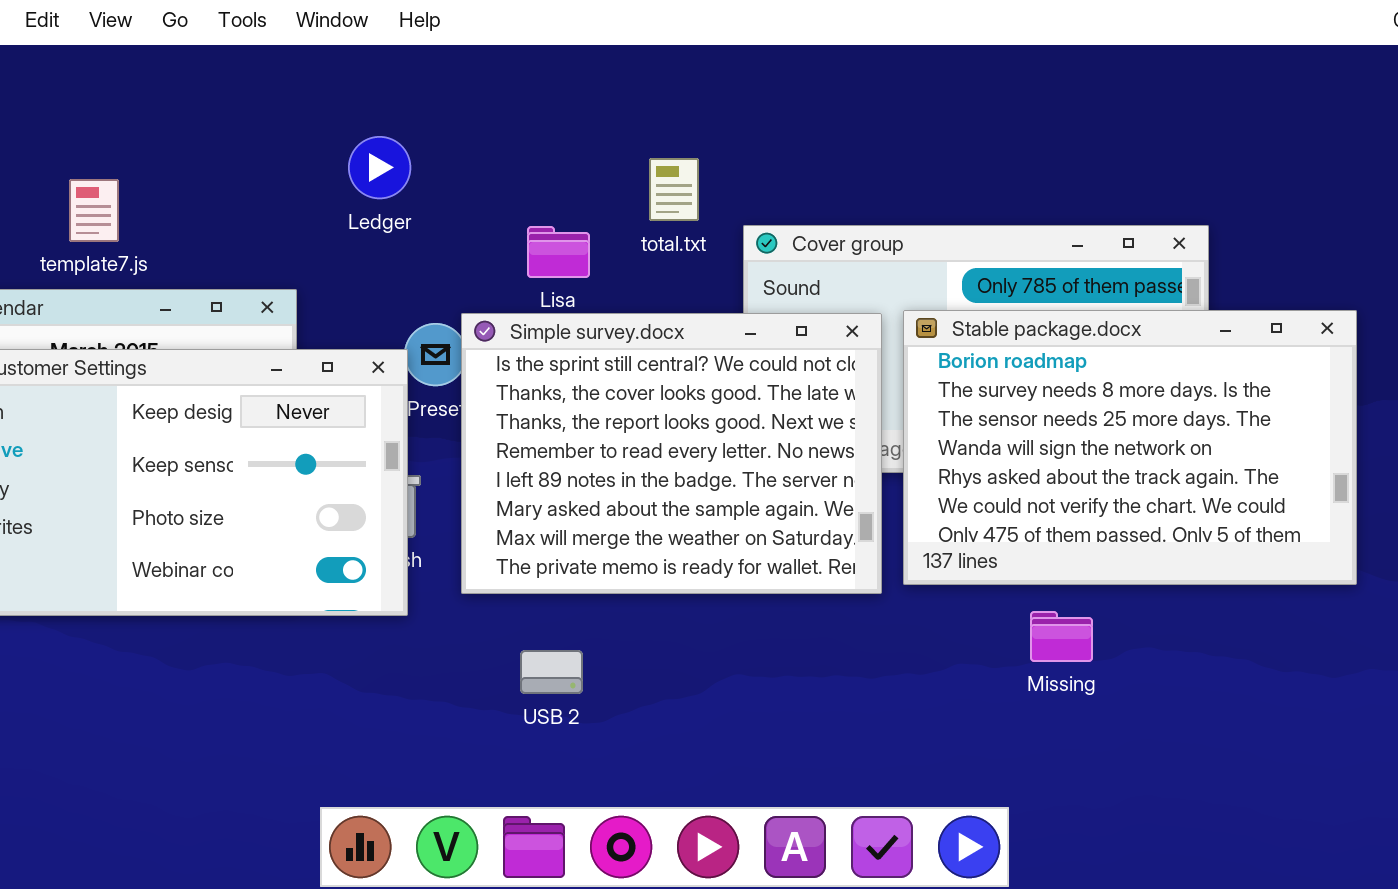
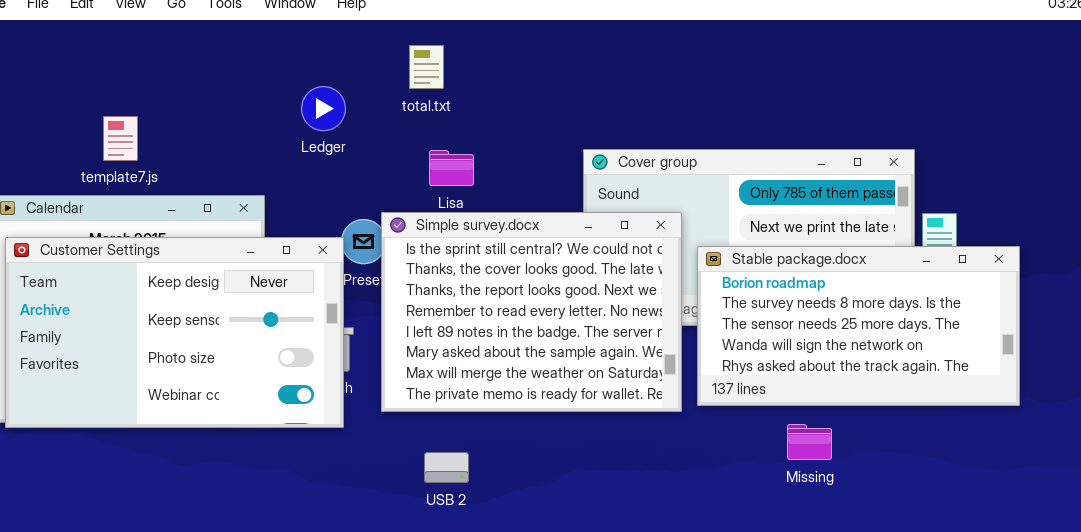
total.txt: [649,158,699,221] -> [409,45,444,89], moved
Stable package.docx: [903,310,1357,585] -> [697,246,1020,406], resized

